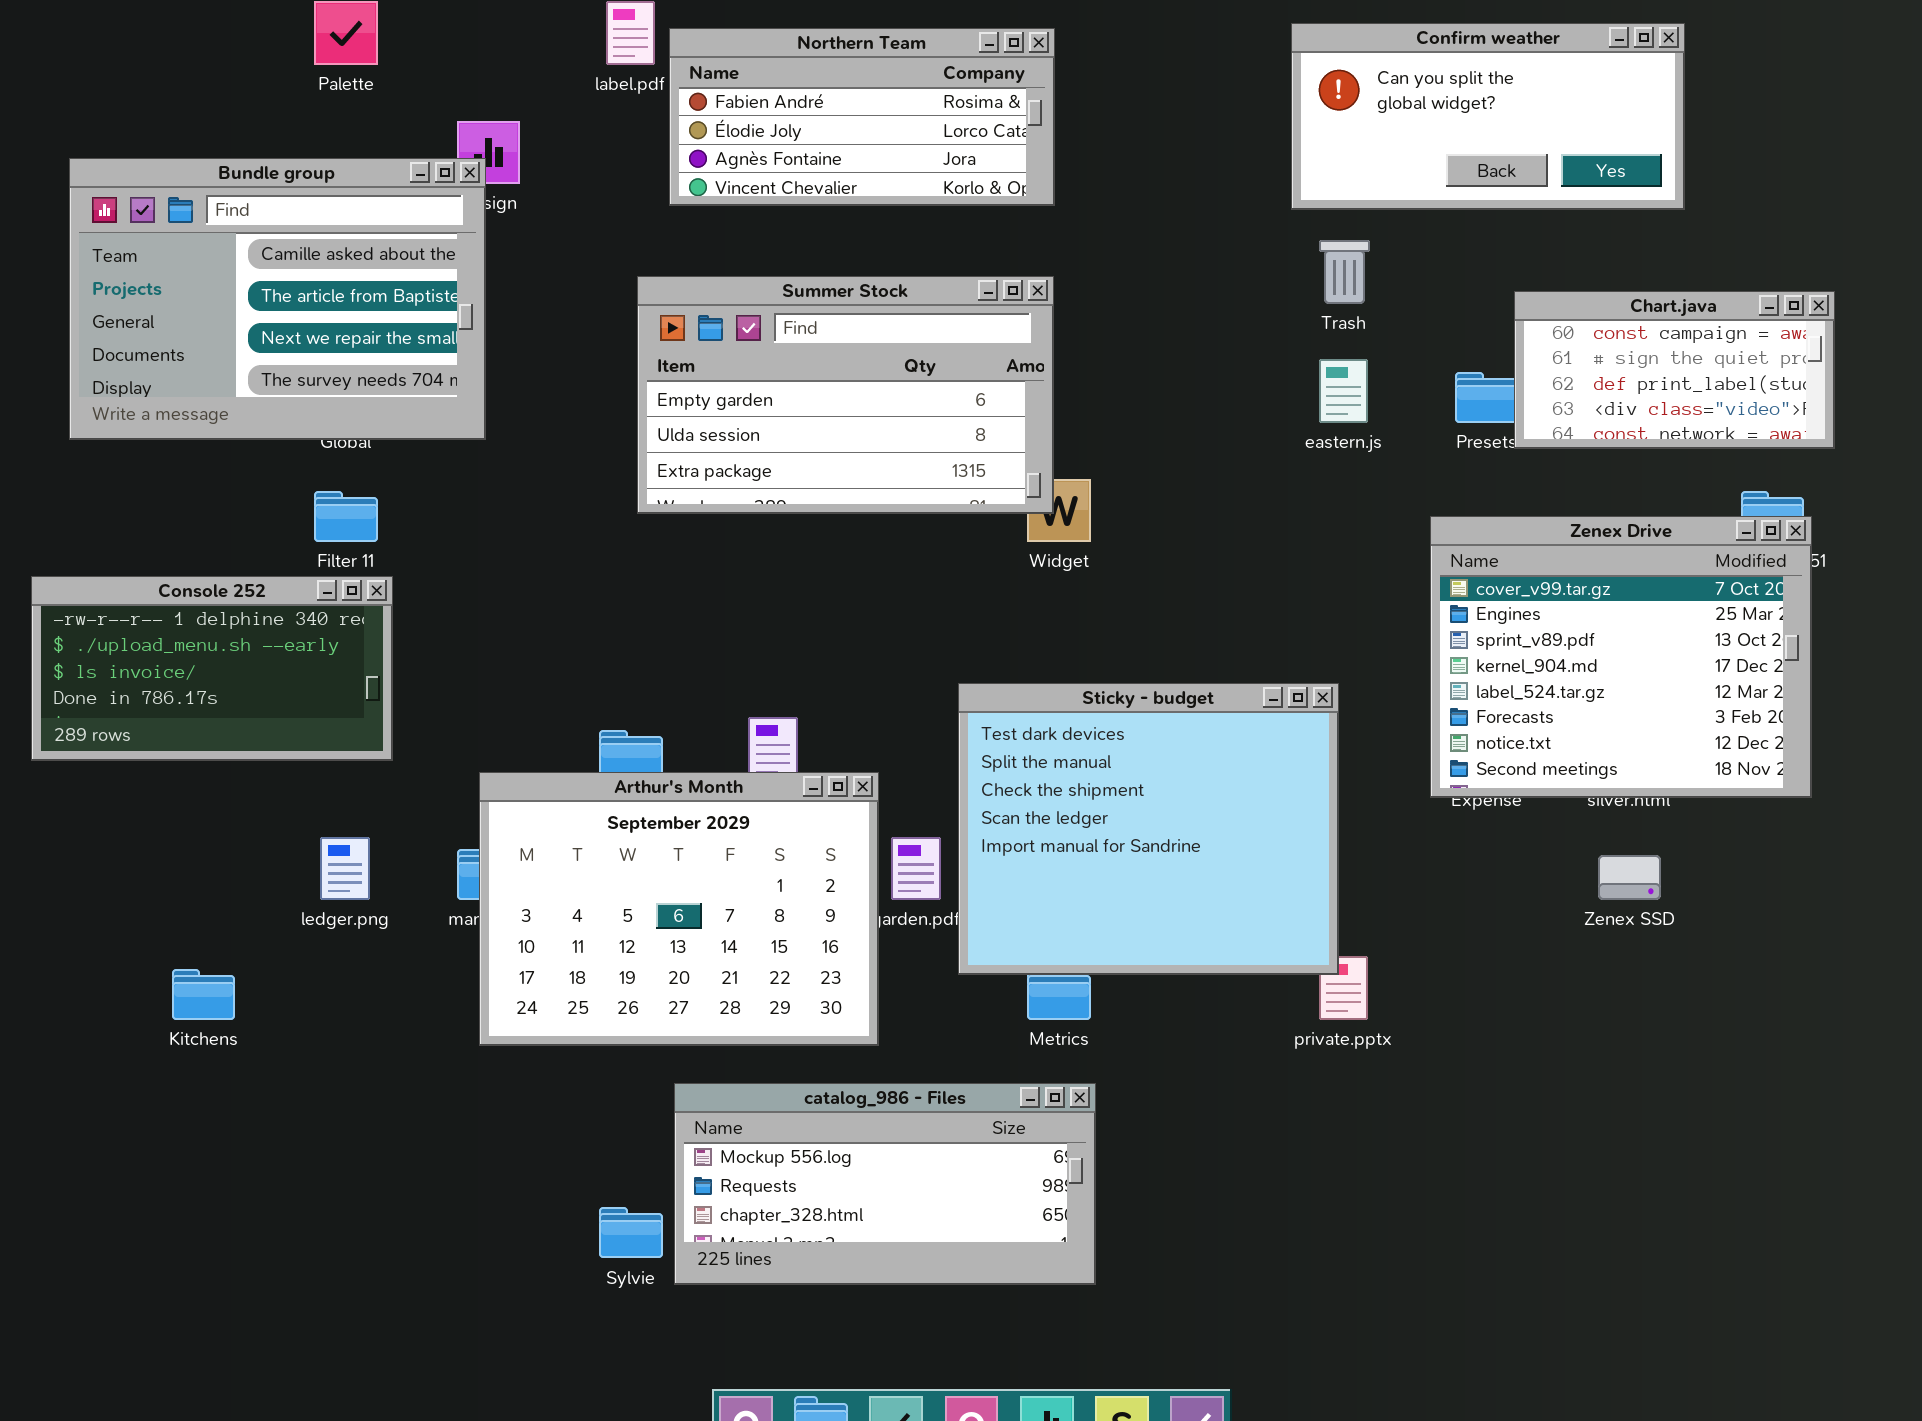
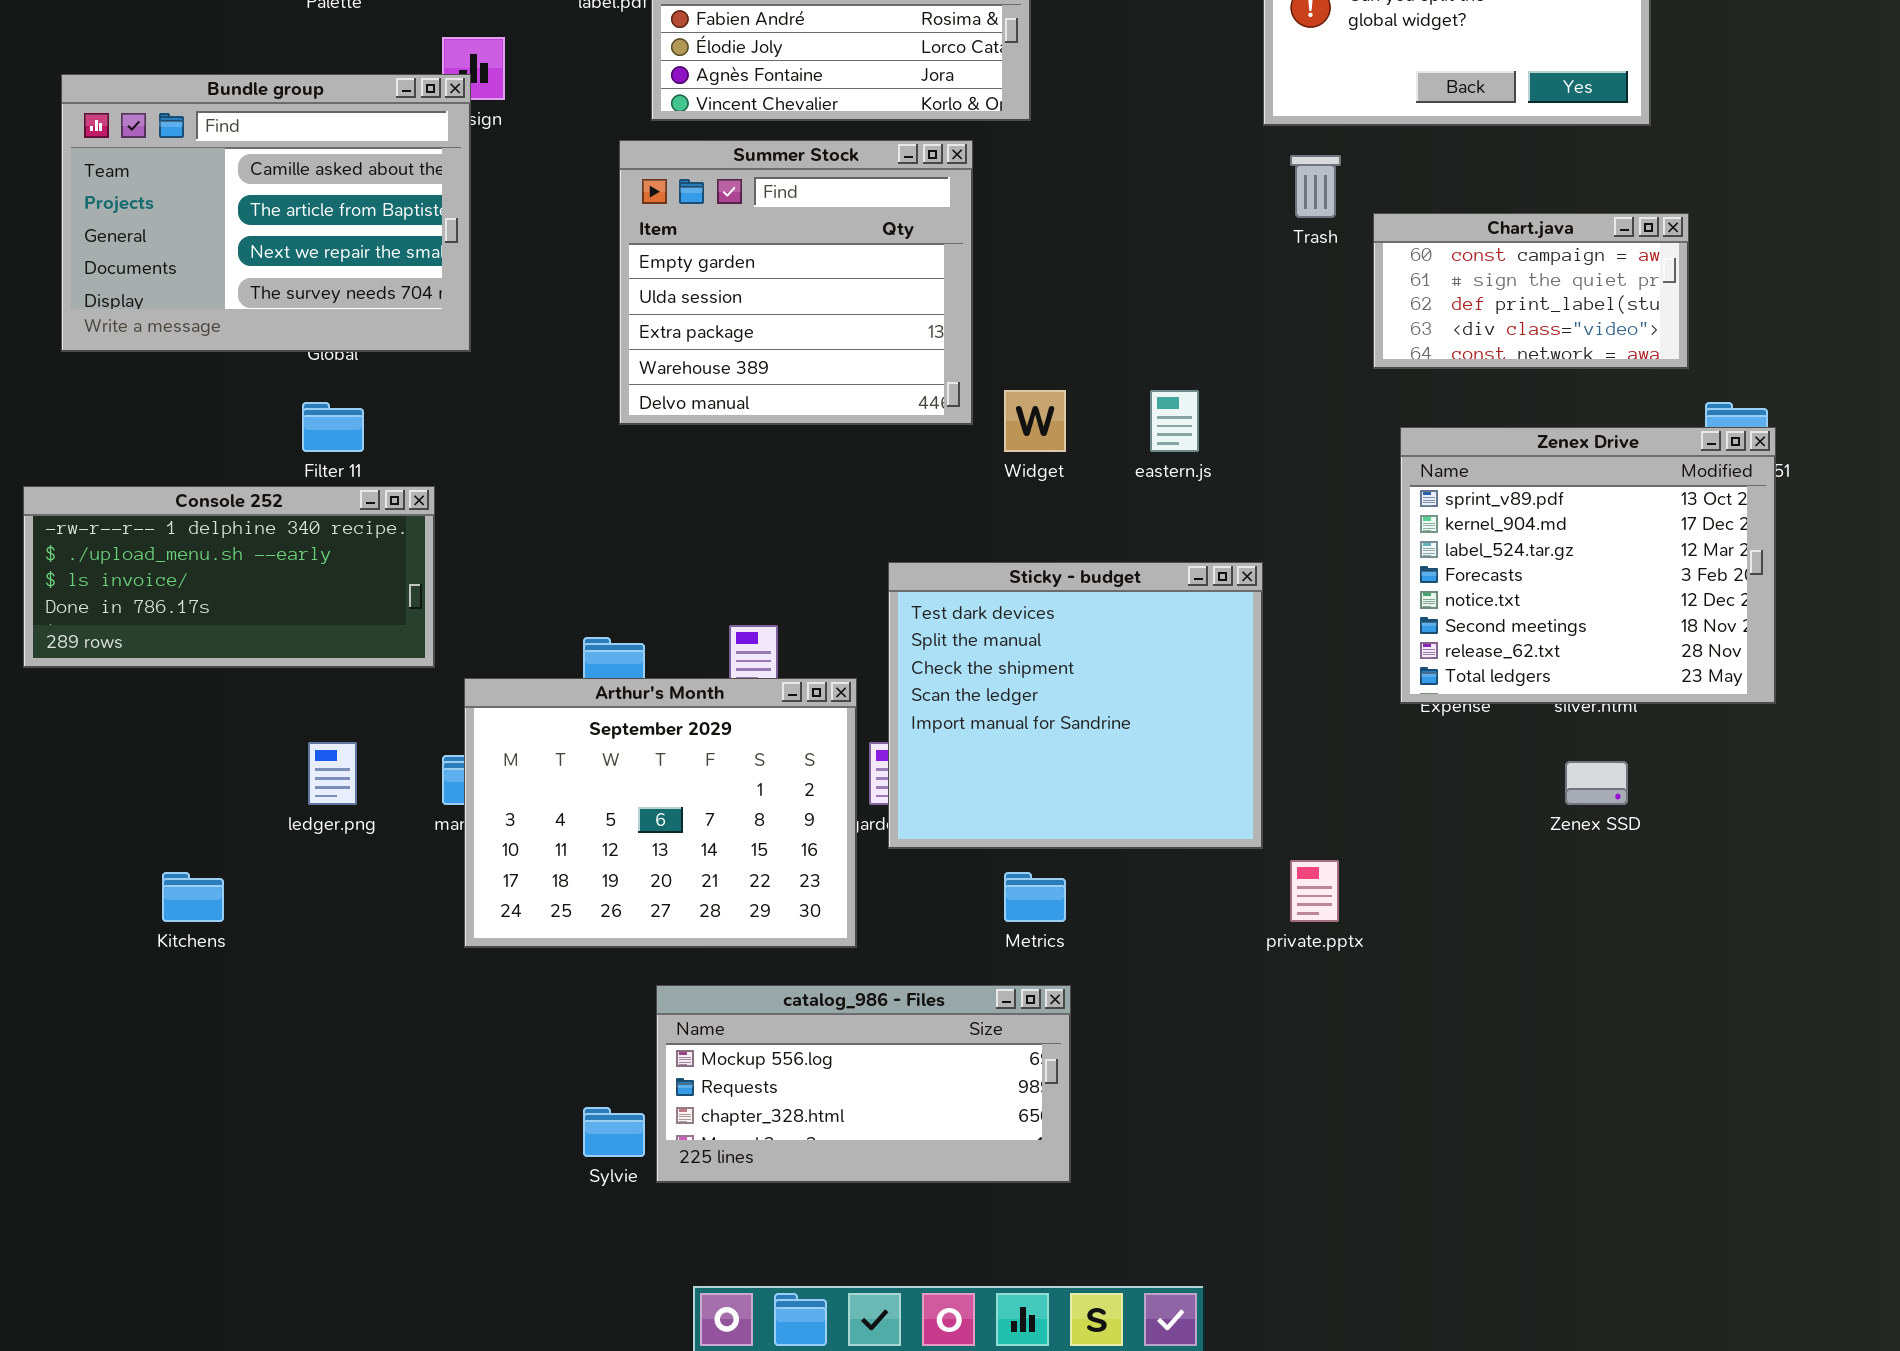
Summer Stock: [637,276,1054,514] -> [619,140,973,425], resized
Chart.java: [1514,291,1835,449] -> [1373,213,1689,369], moved
eastern.js: [1319,359,1368,423] -> [1150,390,1199,452], moved
Zenex Drive: [1430,516,1812,798] -> [1400,427,1776,704], scrolled down 2 rows
Console 252: [31,576,393,761] -> [23,486,435,668], resized
Sticky - budget: [958,683,1339,975] -> [888,562,1263,849], moved

